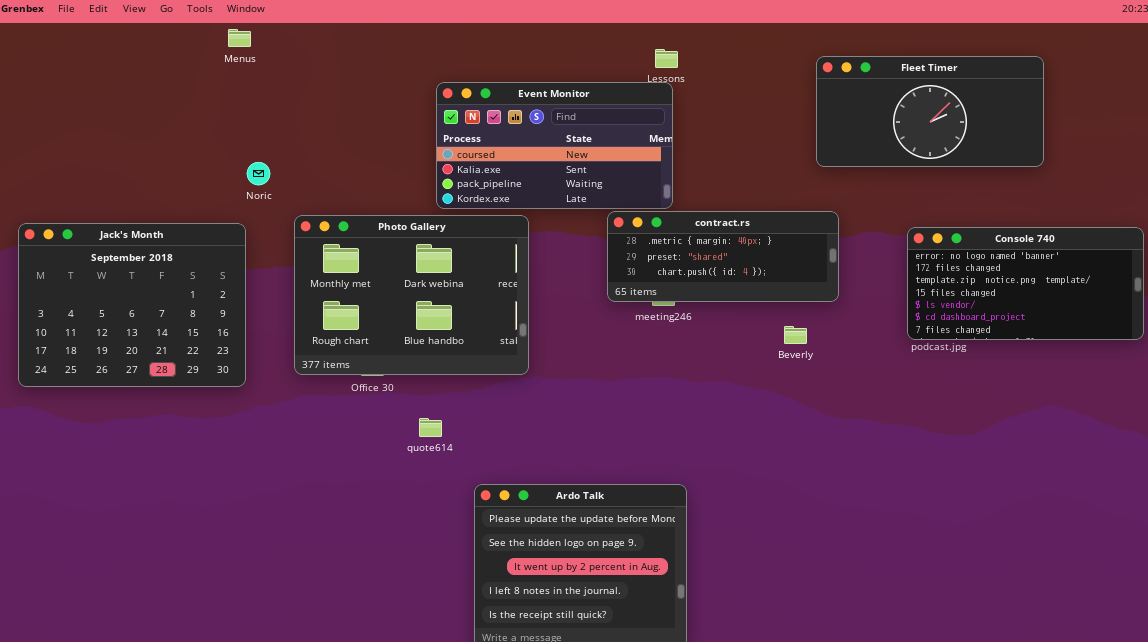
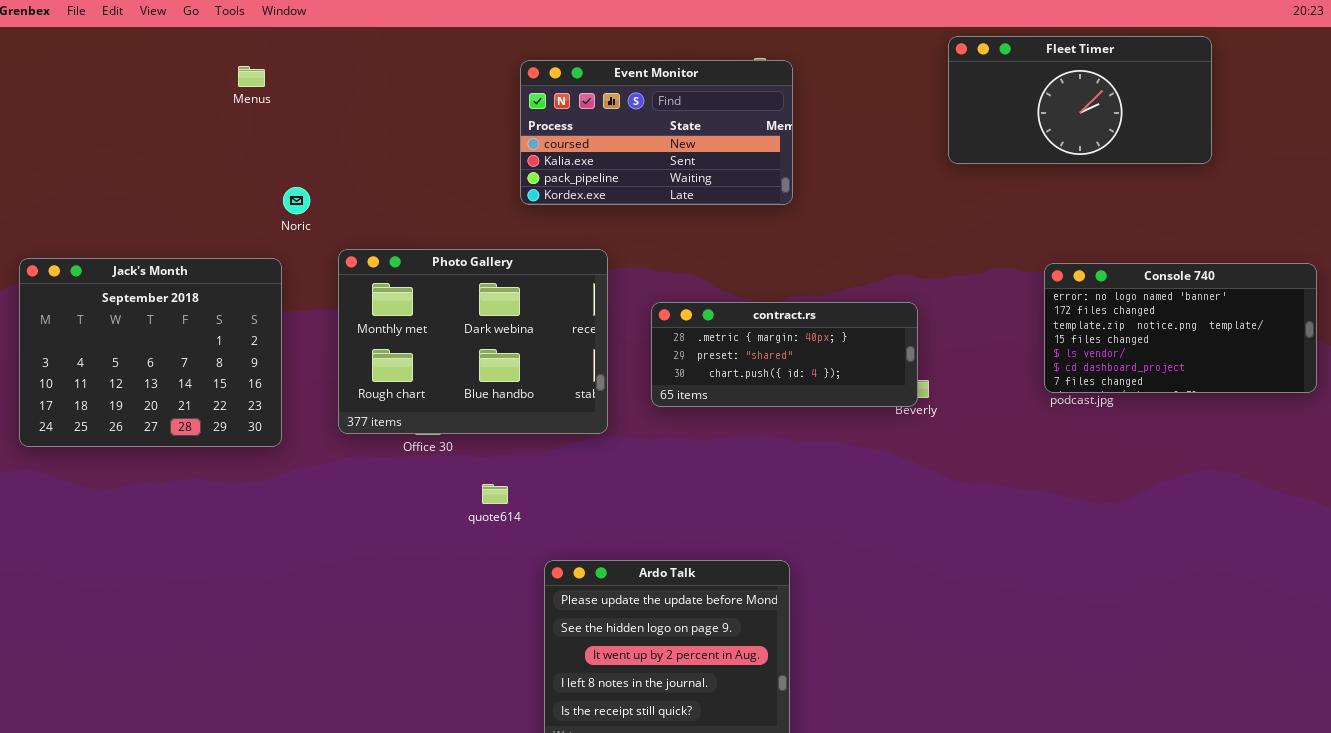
Menus: [228,29,251,47] -> [238,66,265,87], moved
Fleet Timer: [816,56,1044,167] -> [948,36,1212,164], moved
Event Monitor: [436,82,673,209] -> [520,60,793,205], moved
contract.rs: [607,211,839,302] -> [651,302,918,407], moved

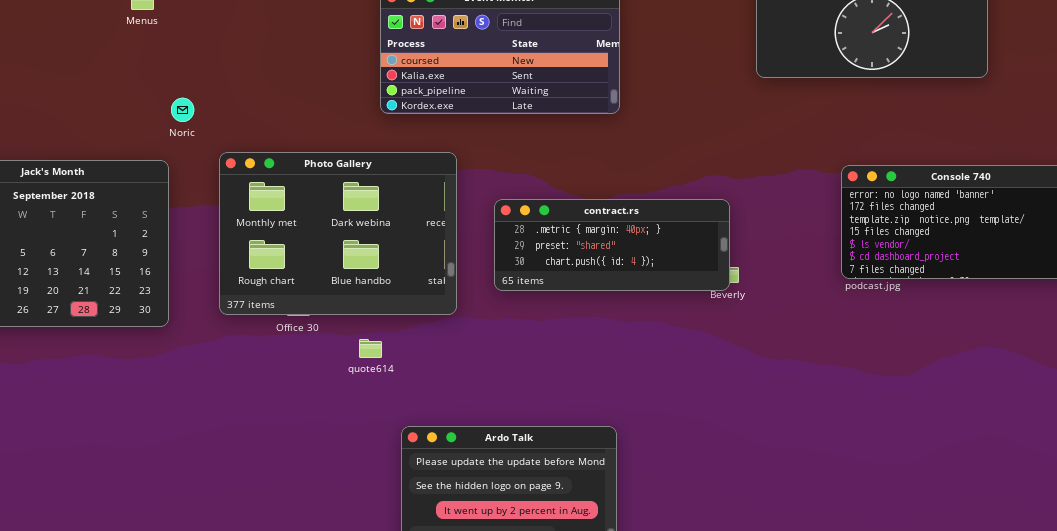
quote614: [482,484,508,504] -> [359,339,382,358], moved

